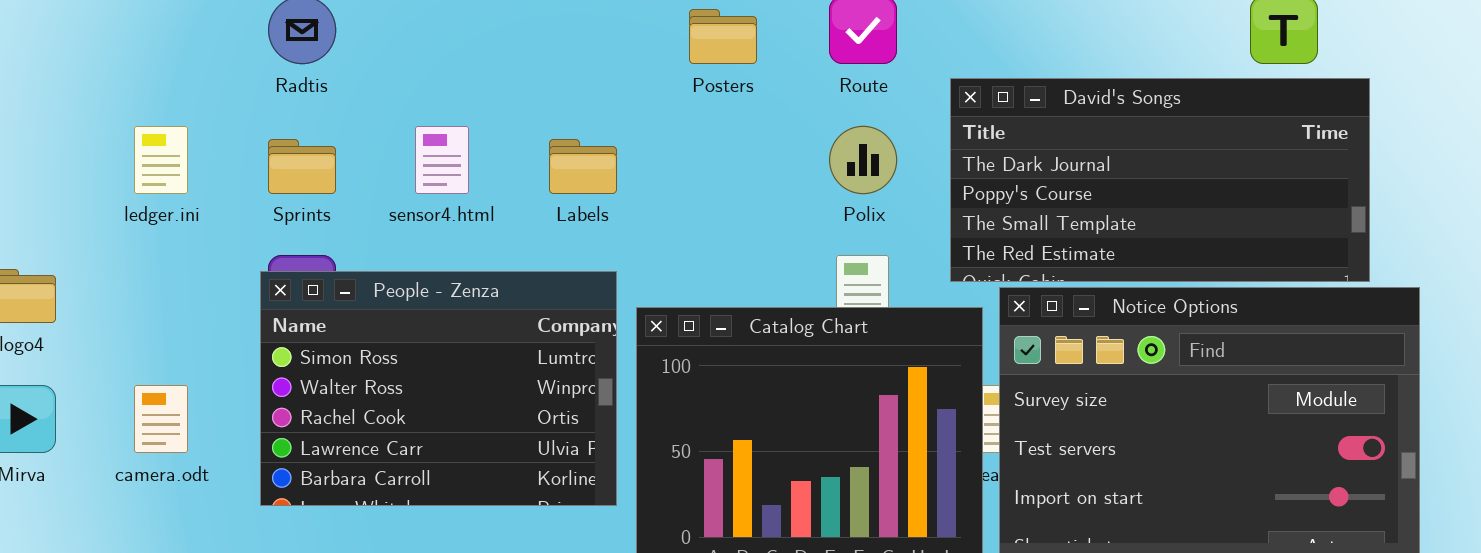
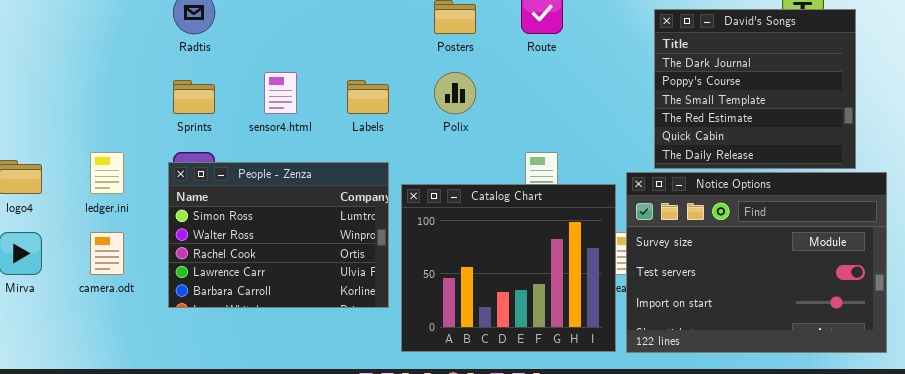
David's Songs: [950,78,1370,282] -> [654,9,856,169], resized
ledger.ini: [134,126,188,194] -> [90,152,124,194], moved
Polix: [829,126,897,194] -> [434,72,476,114], moved

